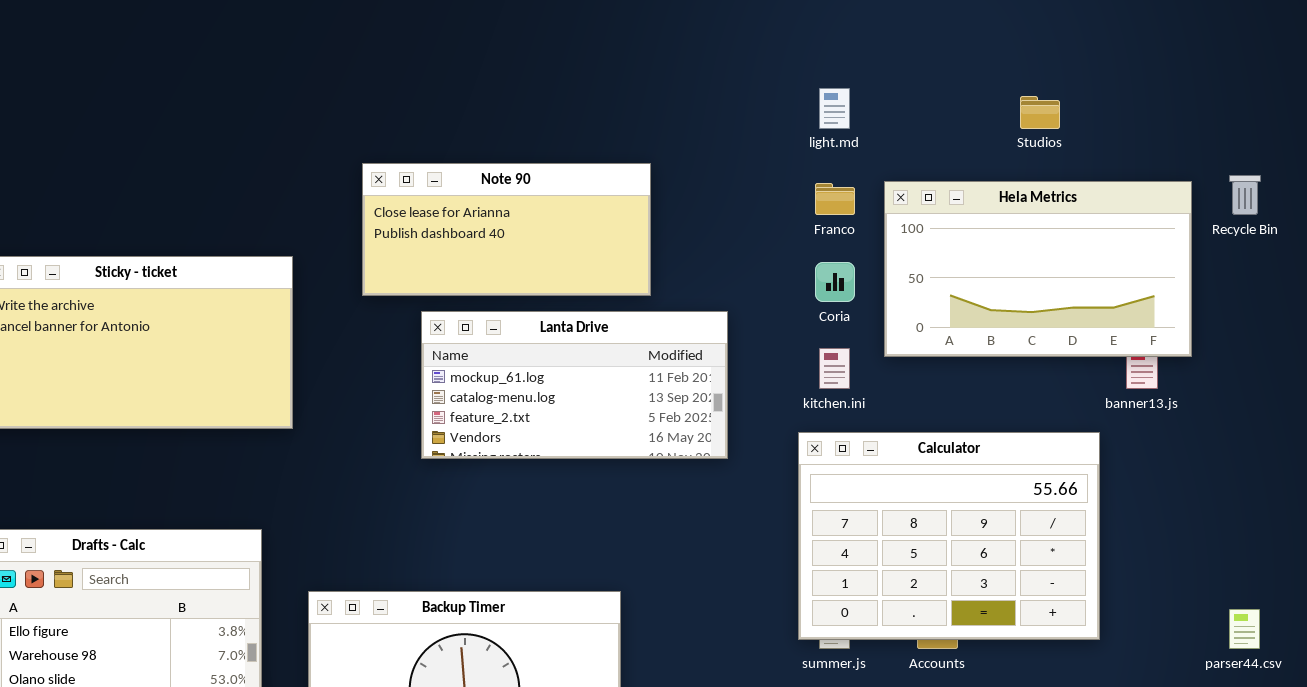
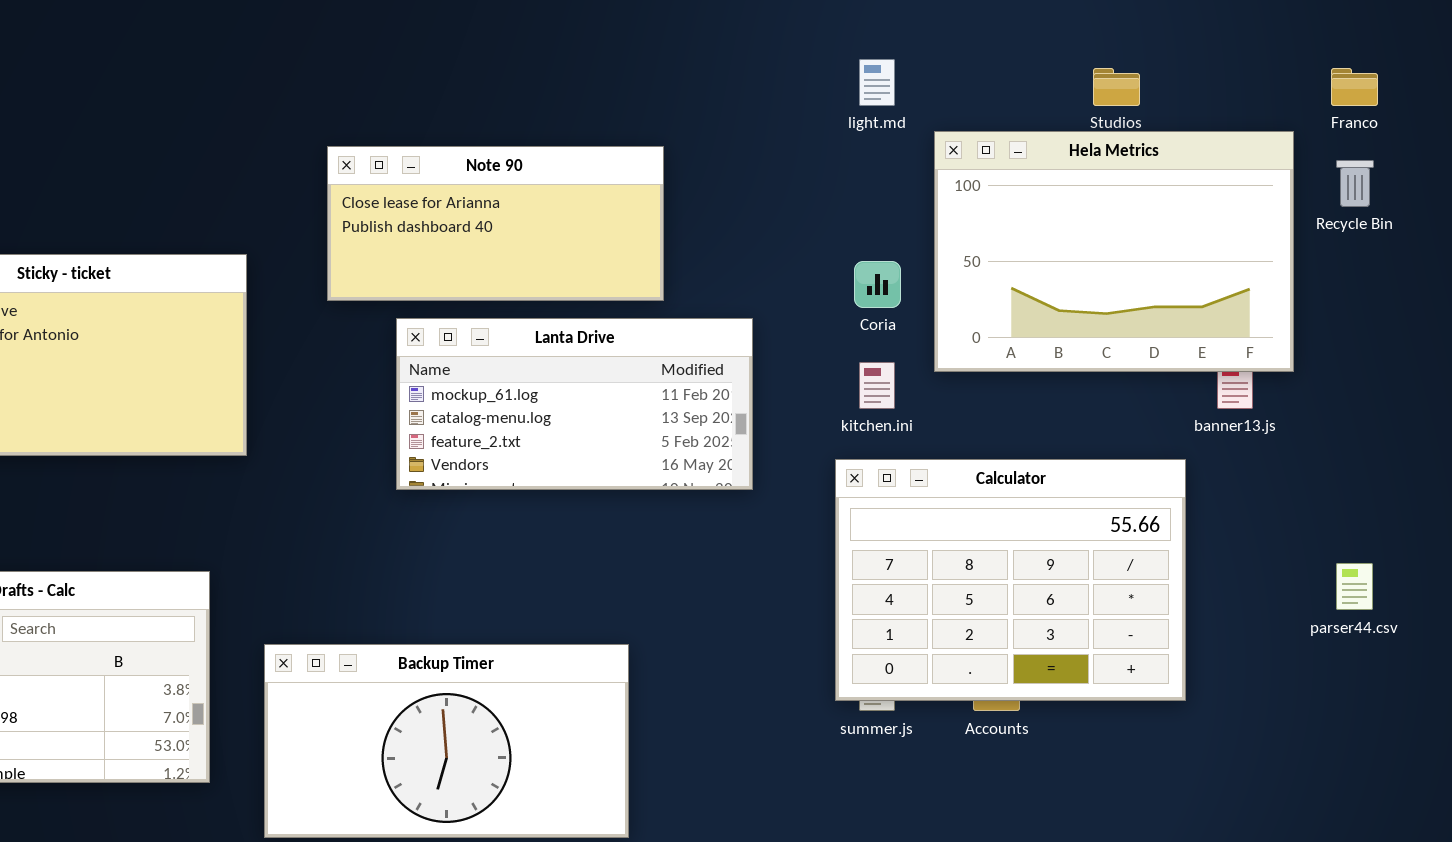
Hela Metrics: [884,181,1192,357] -> [934,131,1294,372], resized
Franco: [815,183,855,215] -> [1331,68,1378,106], moved
parser44.csv: [1229,609,1260,649] -> [1336,563,1373,610], moved

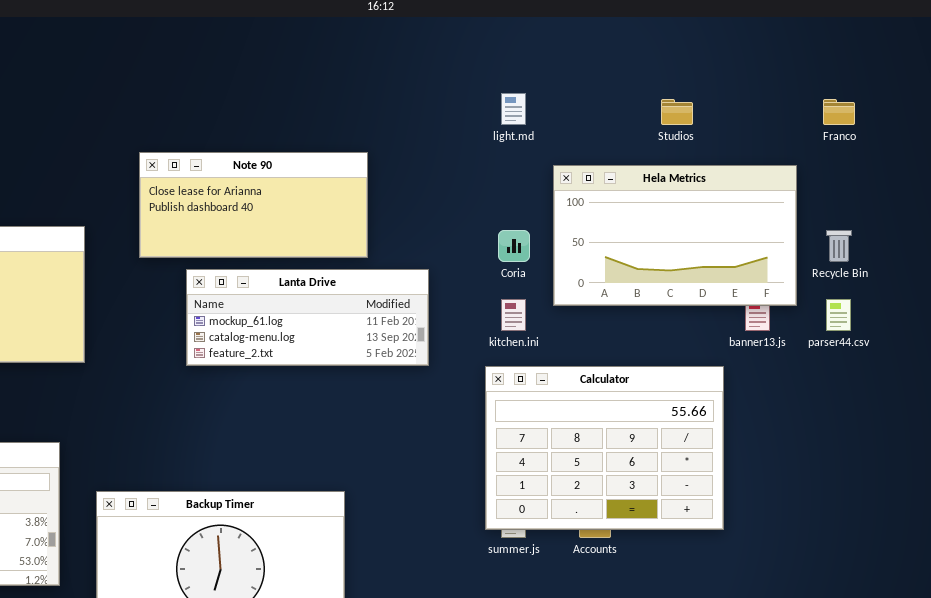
Hela Metrics: [934,131,1294,372] -> [553,165,797,306], resized
Recycle Bin: [1336,160,1374,207] -> [826,230,852,262], moved
Lanta Drive: [396,318,753,490] -> [186,269,429,366], resized
parser44.csv: [1336,563,1373,610] -> [826,299,851,331], moved

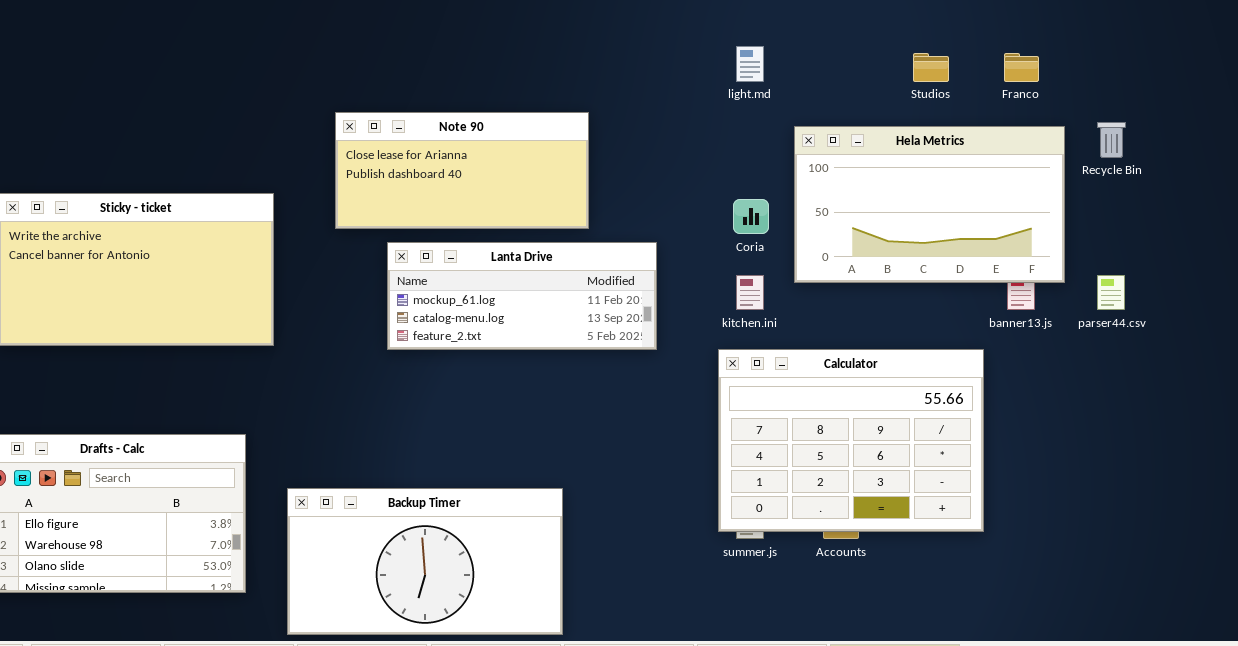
Franco: [823,99,855,125] -> [1004,53,1039,82], moved
Recycle Bin: [826,230,852,262] -> [1097,122,1126,158], moved

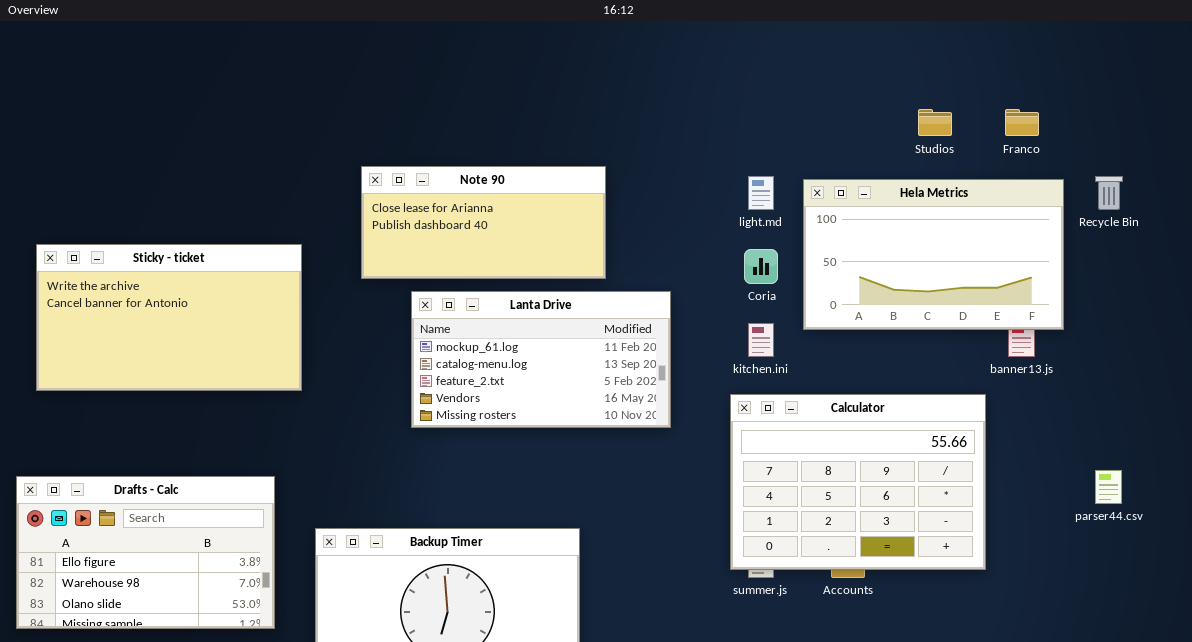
light.md: [736,46,764,82] -> [748,176,774,210], moved
Lanta Drive: [387,242,657,350] -> [411,291,671,428], resized
parser44.csv: [1097,275,1125,310] -> [1095,470,1122,504], moved

